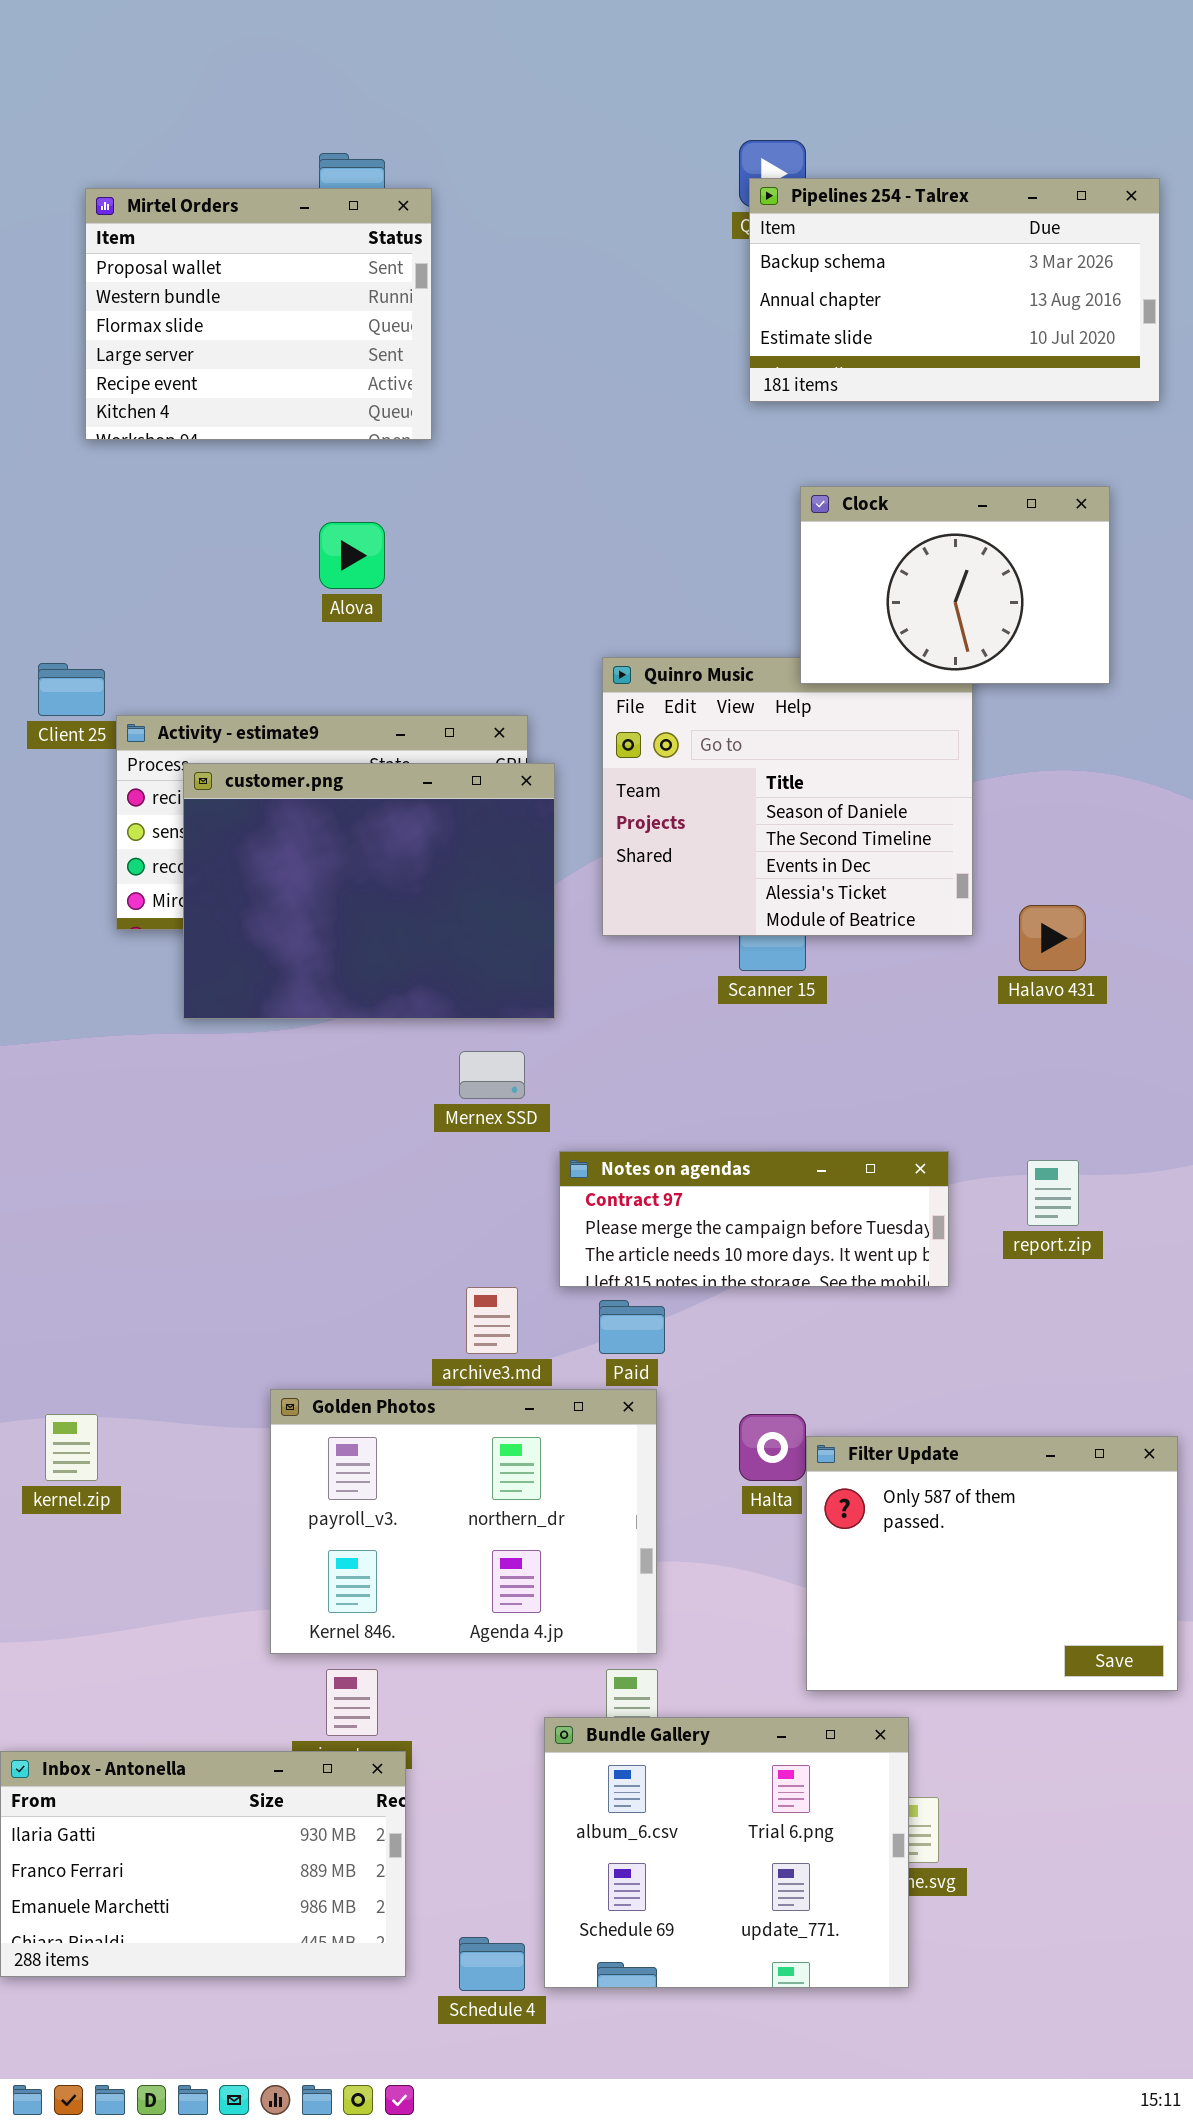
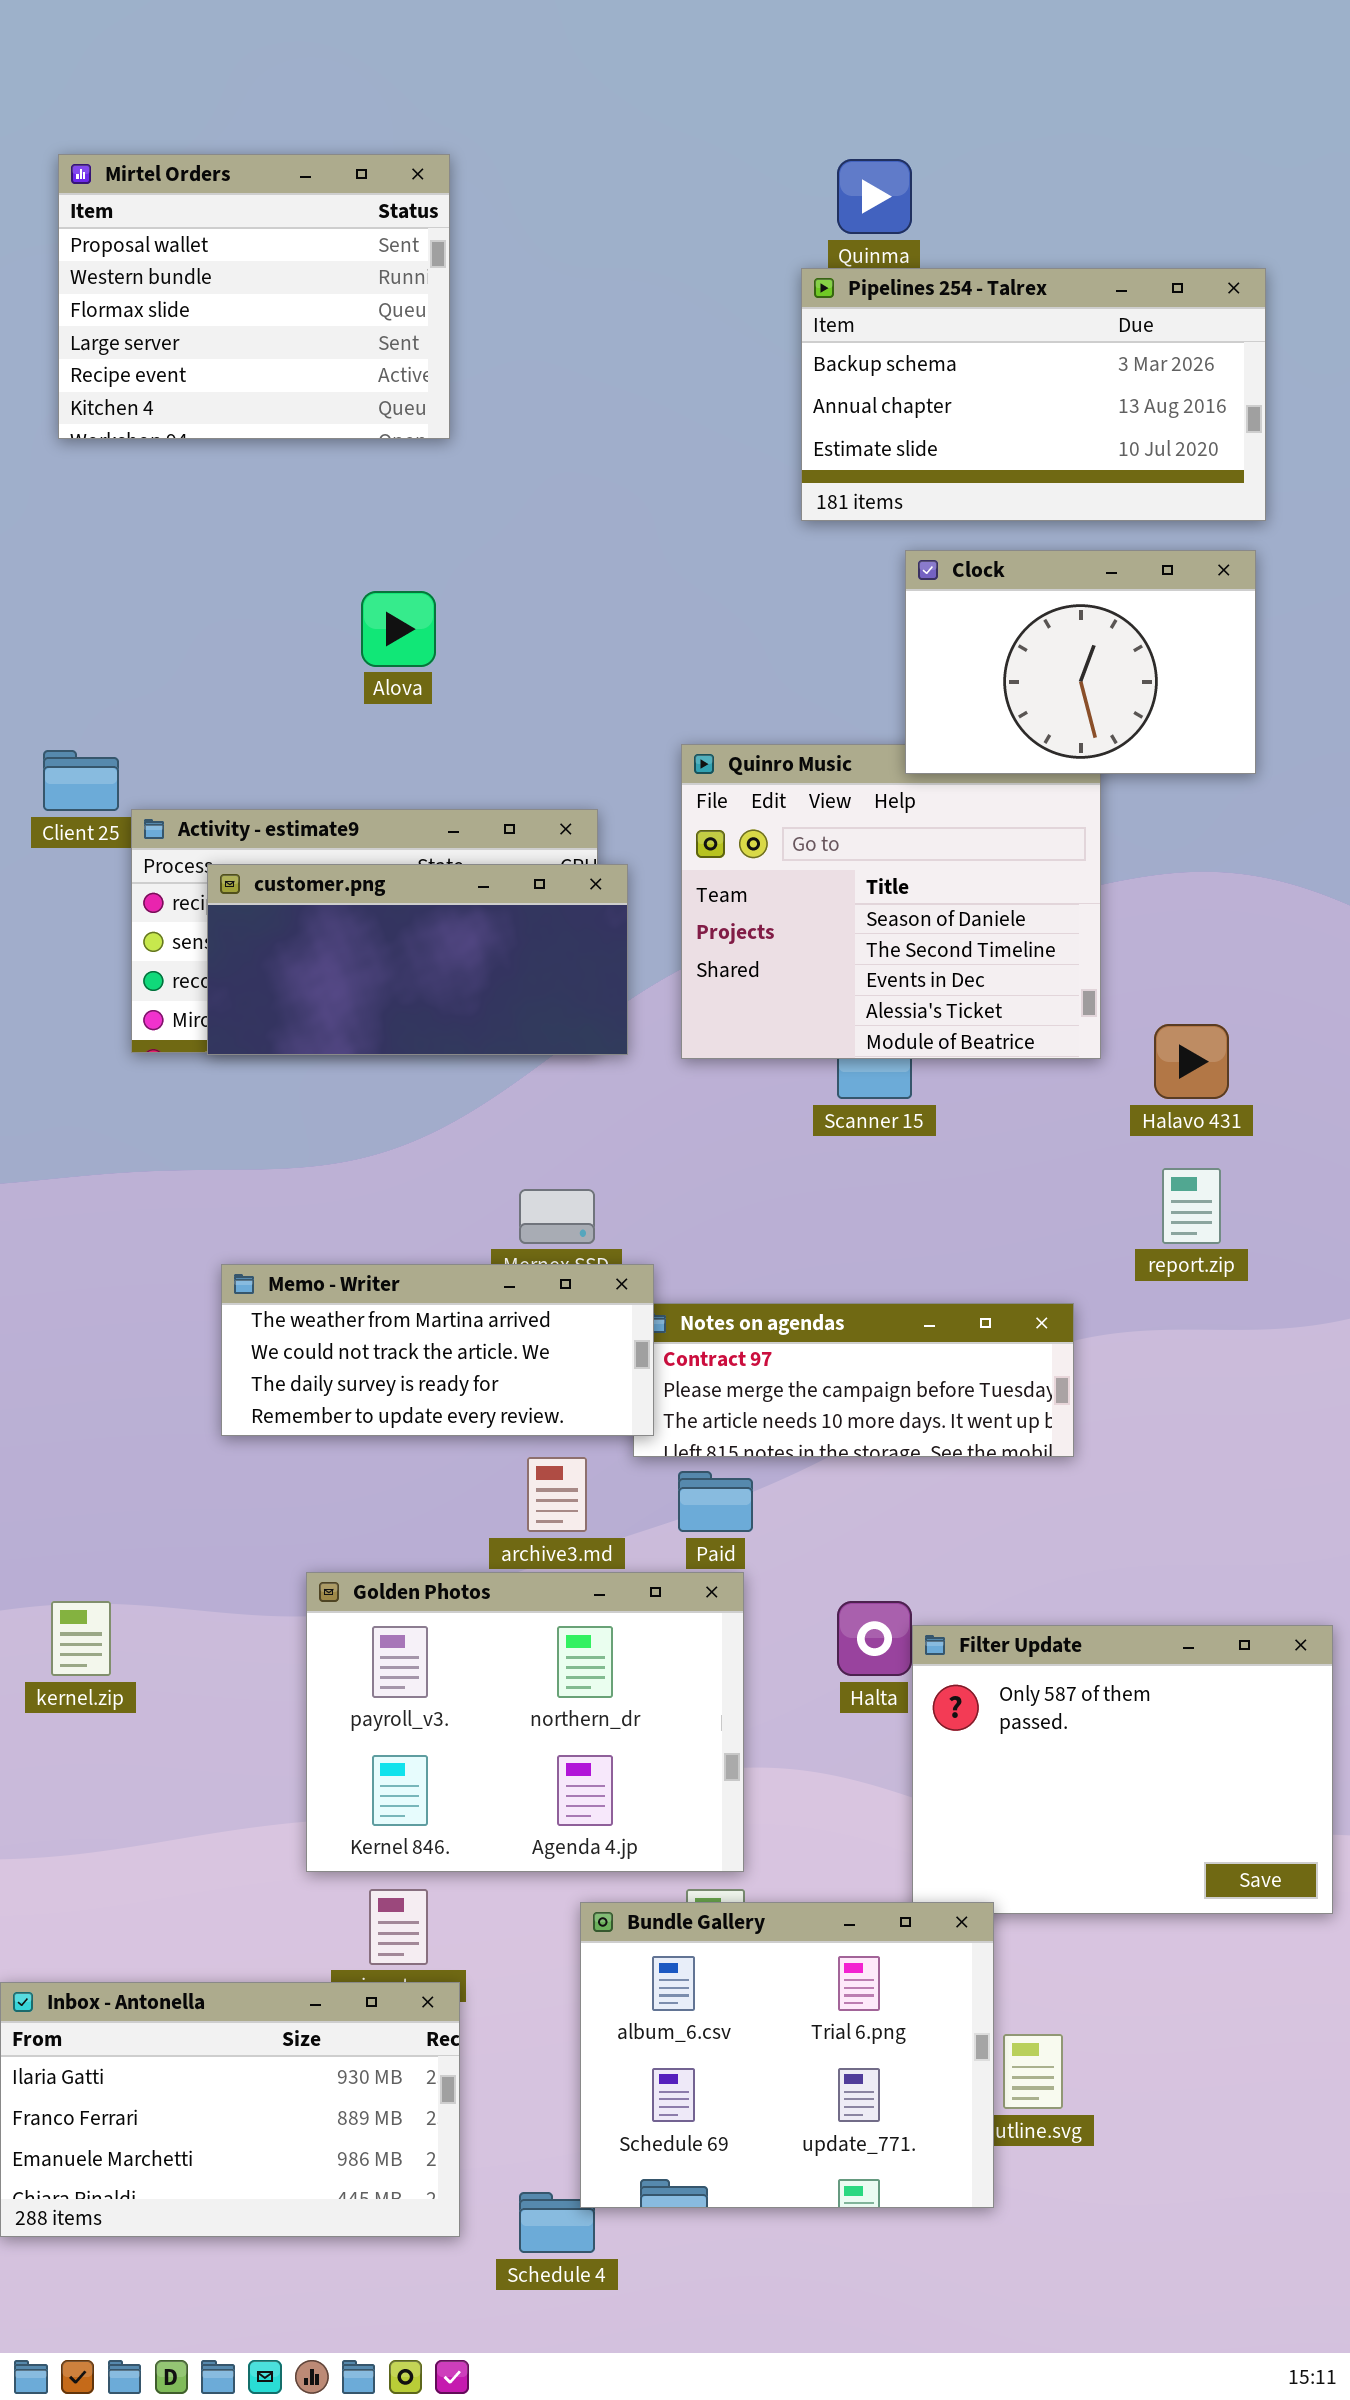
Pipelines 254 - Talrex: [749,178,1160,402] -> [801,268,1266,521], moved
Mirtel Orders: [85,188,432,440] -> [58,154,450,439], moved
customer.png: [183,763,555,1019] -> [207,864,628,1055], resized
Memo - Writer: none -> [221,1264,654,1436], opened
report.zip: [1027,1160,1079,1226] -> [1162,1168,1221,1244], moved
Bundle Gallery: [544,1717,909,1988] -> [580,1902,994,2208], moved

